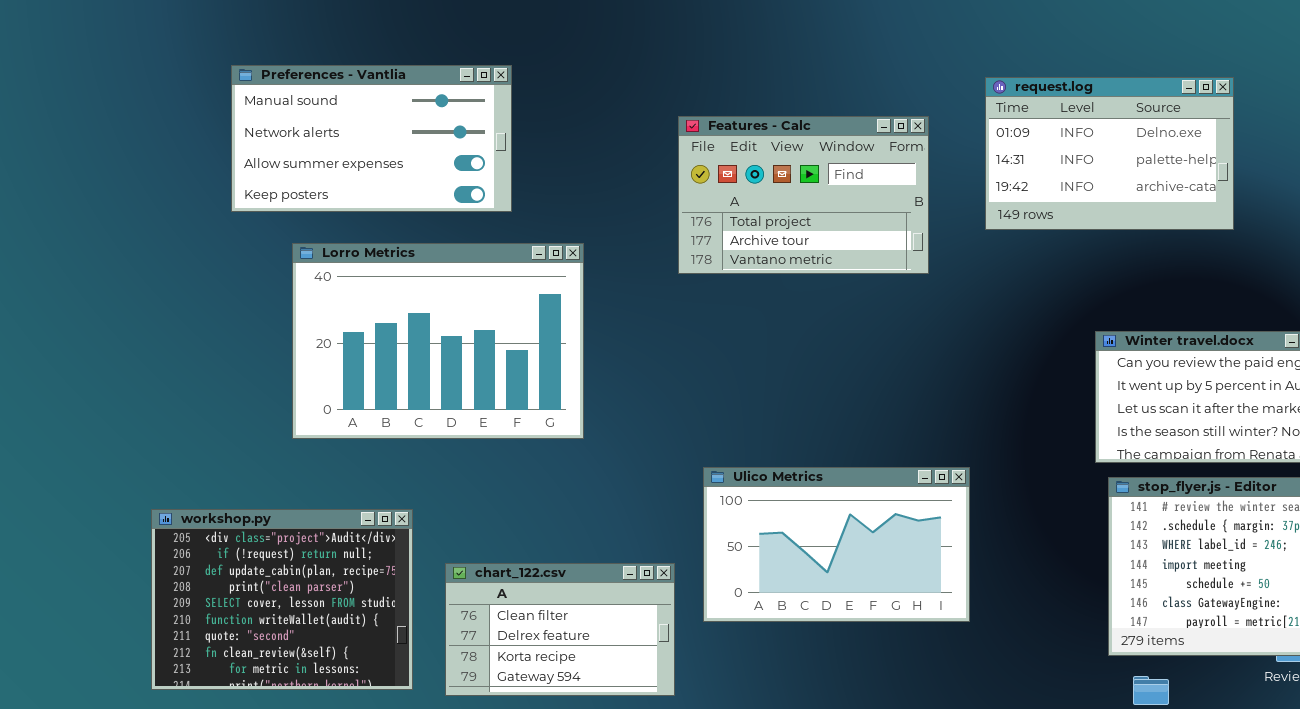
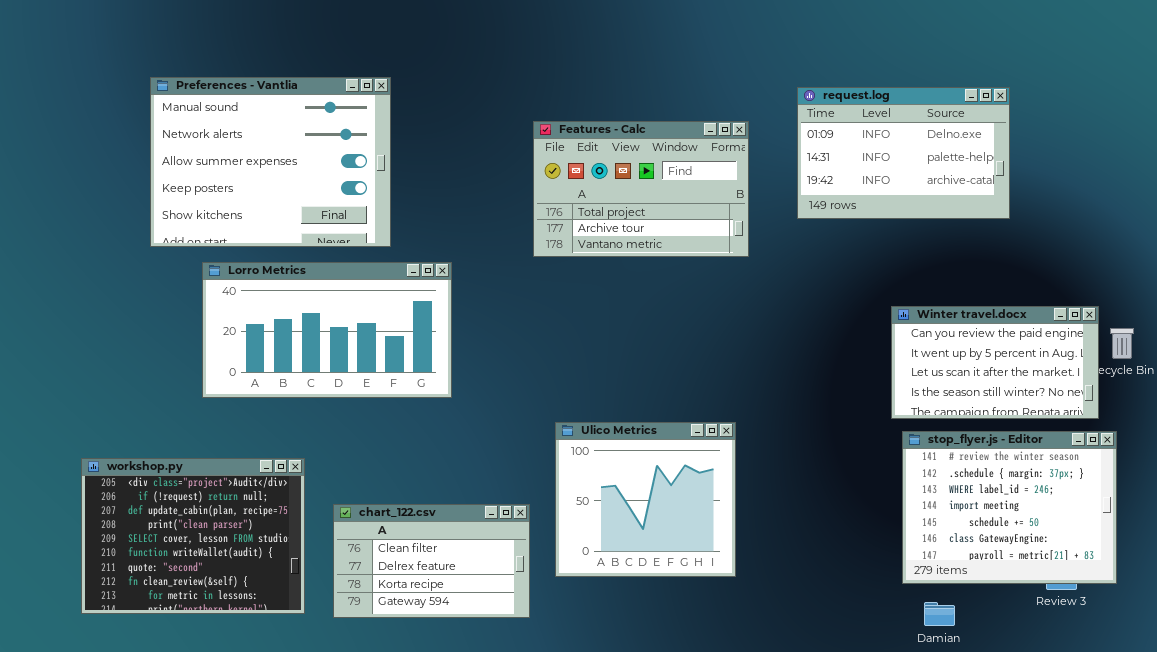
Preferences - Vantlia: [231,65,512,212] -> [150,77,391,247], resized
Lorro Metrics: [292,243,584,439] -> [202,262,452,398], resized
Ulico Metrics: [703,467,970,622] -> [555,422,736,577], resized

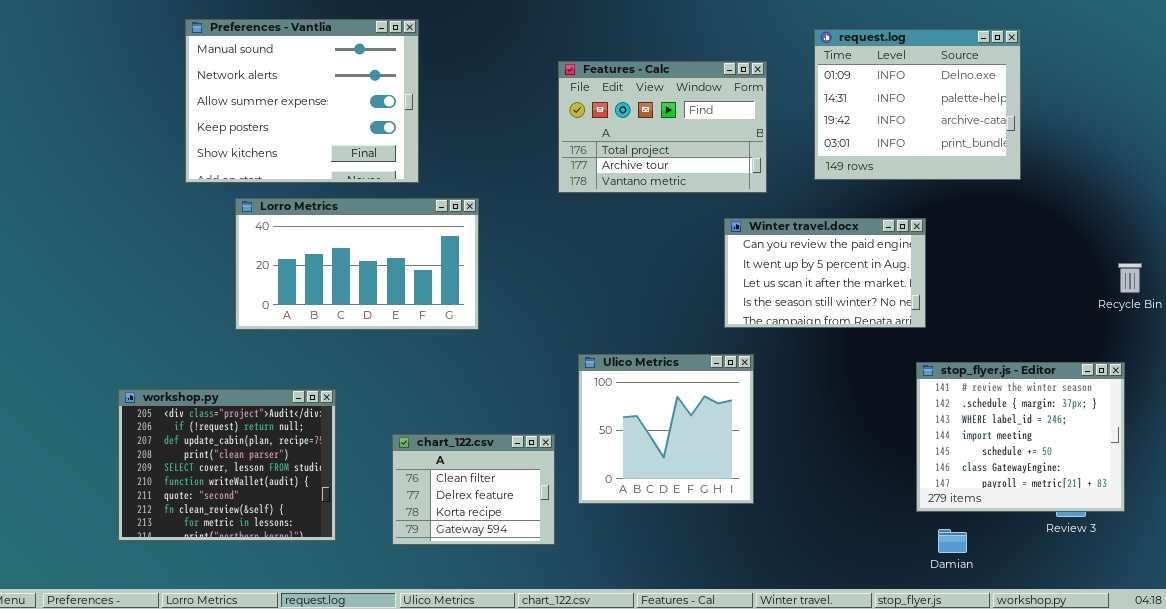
request.log: [797,87,1010,219] -> [814,29,1021,180], resized
Winter travel.docx: [891,306,1099,419] -> [724,218,926,328], moved
chart_122.csv: [333,504,530,618] -> [392,434,555,545], resized

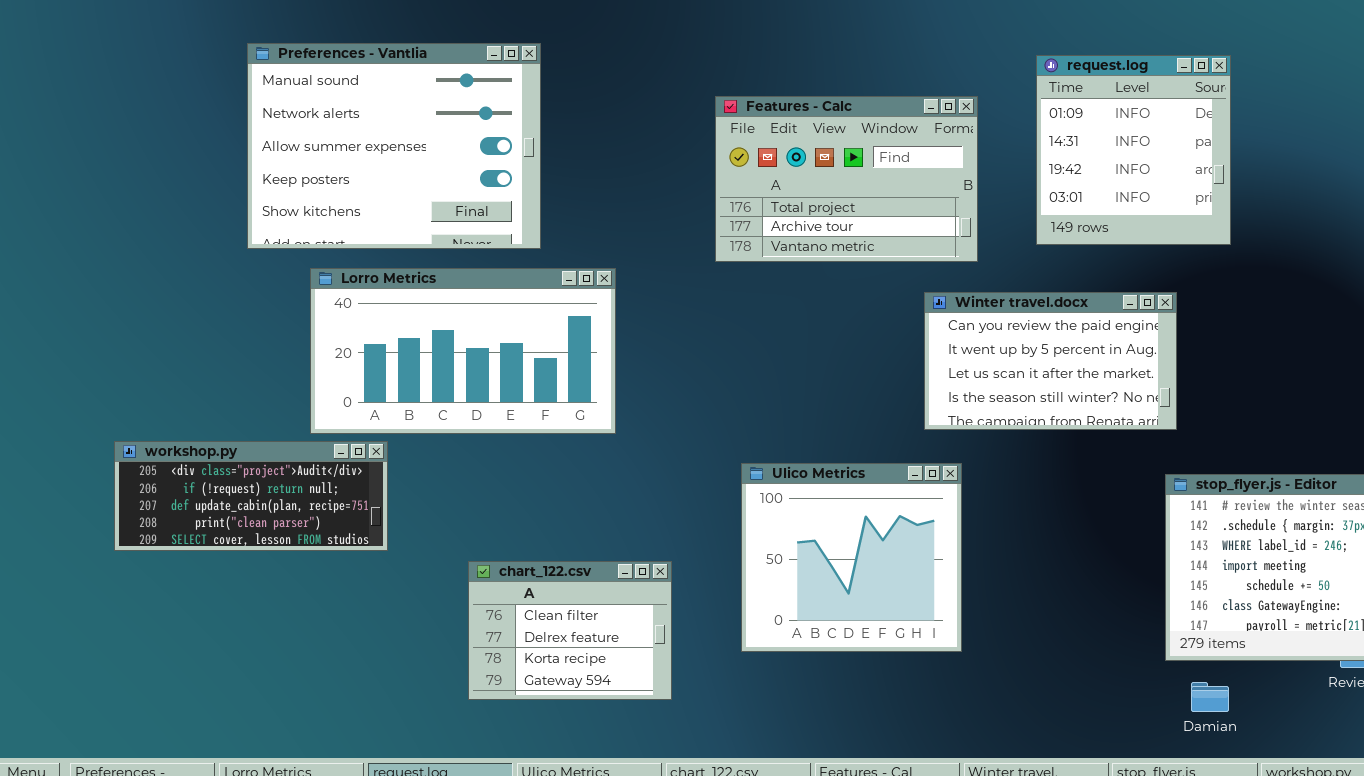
request.log: [814,29,1021,180] -> [1036,55,1231,245], resized
workshop.py: [118,389,336,541] -> [114,441,388,551], moved, resized
chart_122.csv: [392,434,555,545] -> [468,561,672,700], moved

